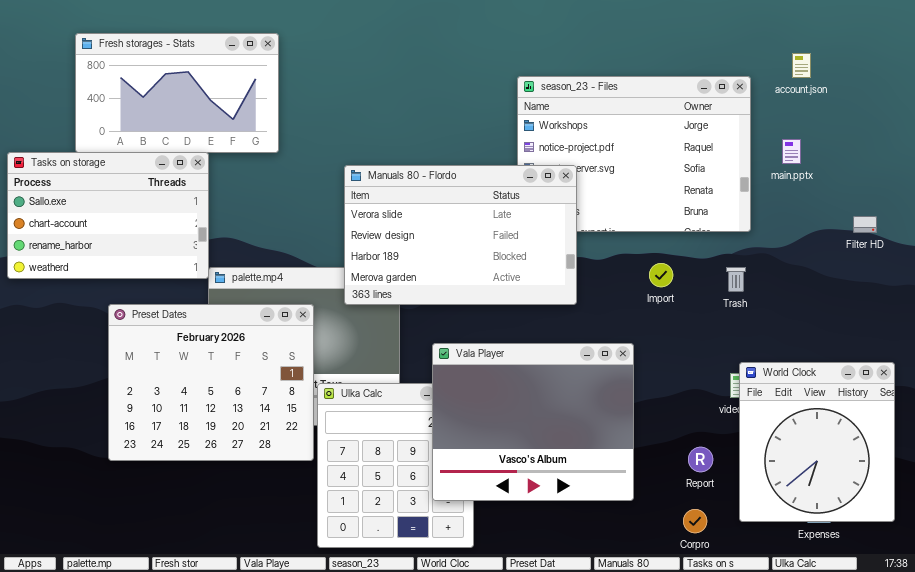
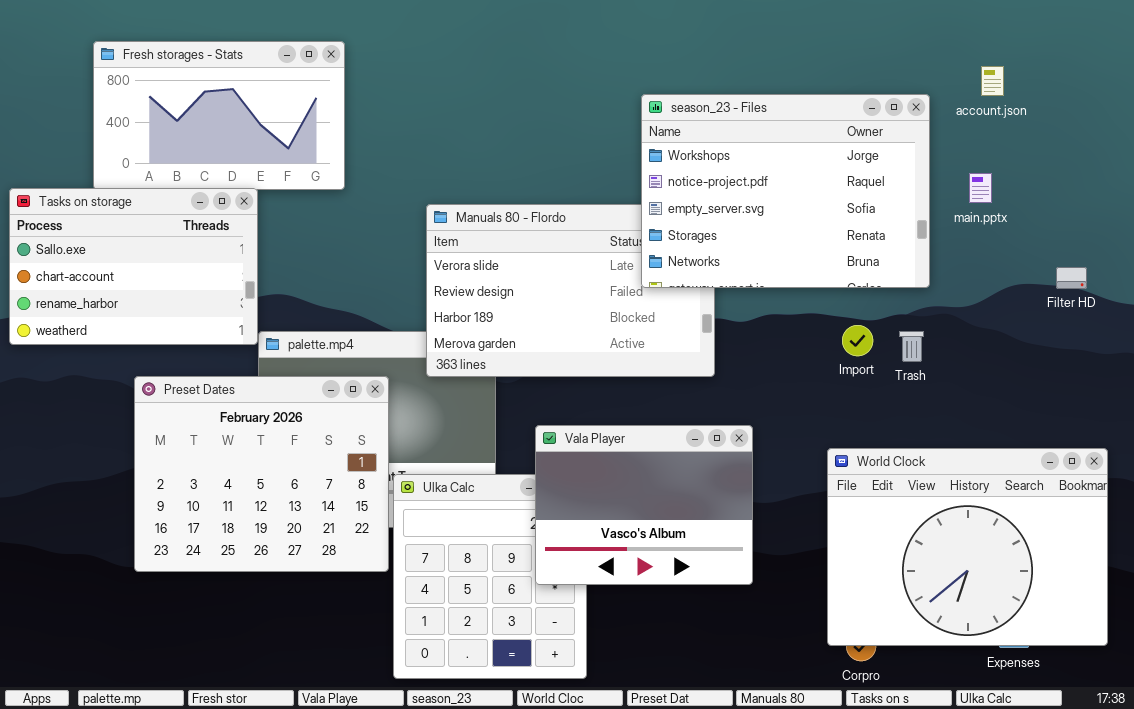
season_23 - Files: [517,76,751,232] -> [641,94,930,288], raised
Import: [649,263,673,287] -> [842,325,873,356], moved
Vala Player: [432,343,634,501] -> [535,425,753,585], resized
World Clock: [739,362,895,522] -> [827,448,1108,646], resized

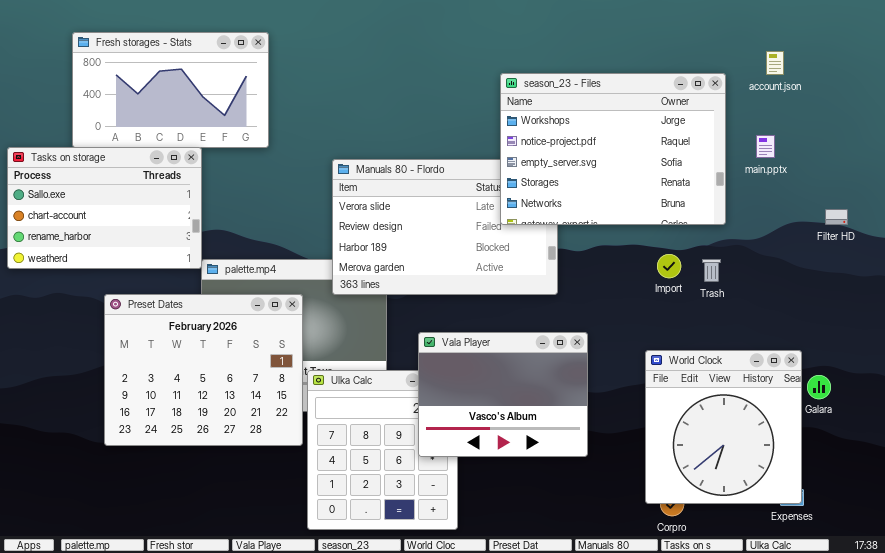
World Clock: [827,448,1108,646] -> [645,350,802,504], resized

